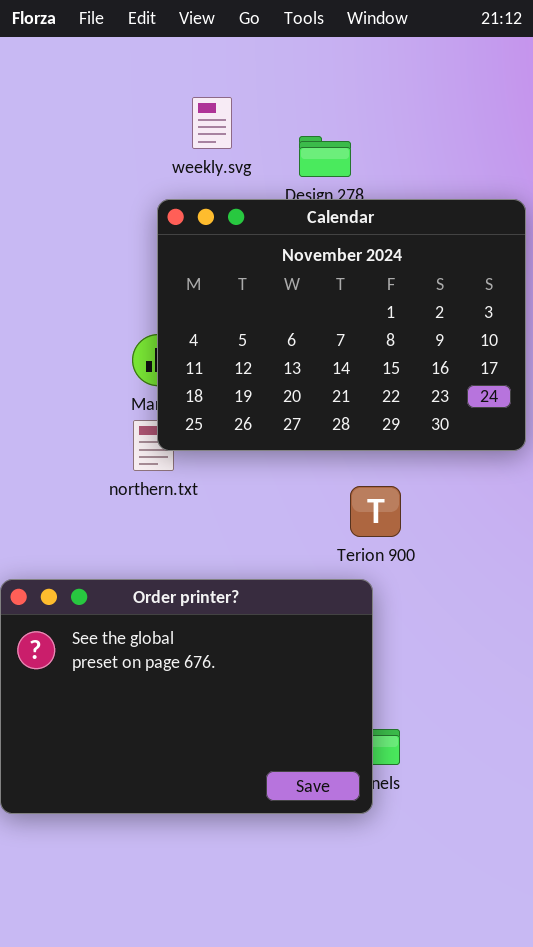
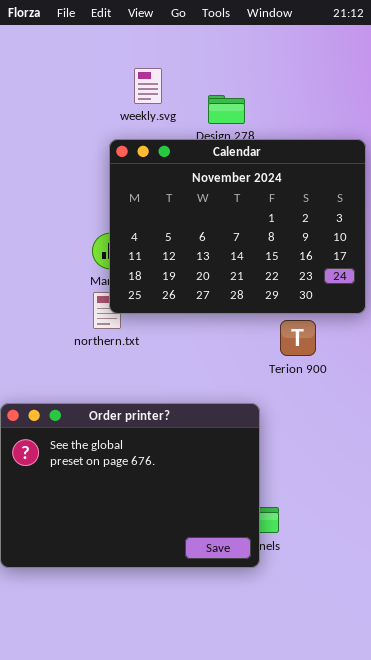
Terion 900: [350,486,401,537] -> [280,320,316,356], moved

